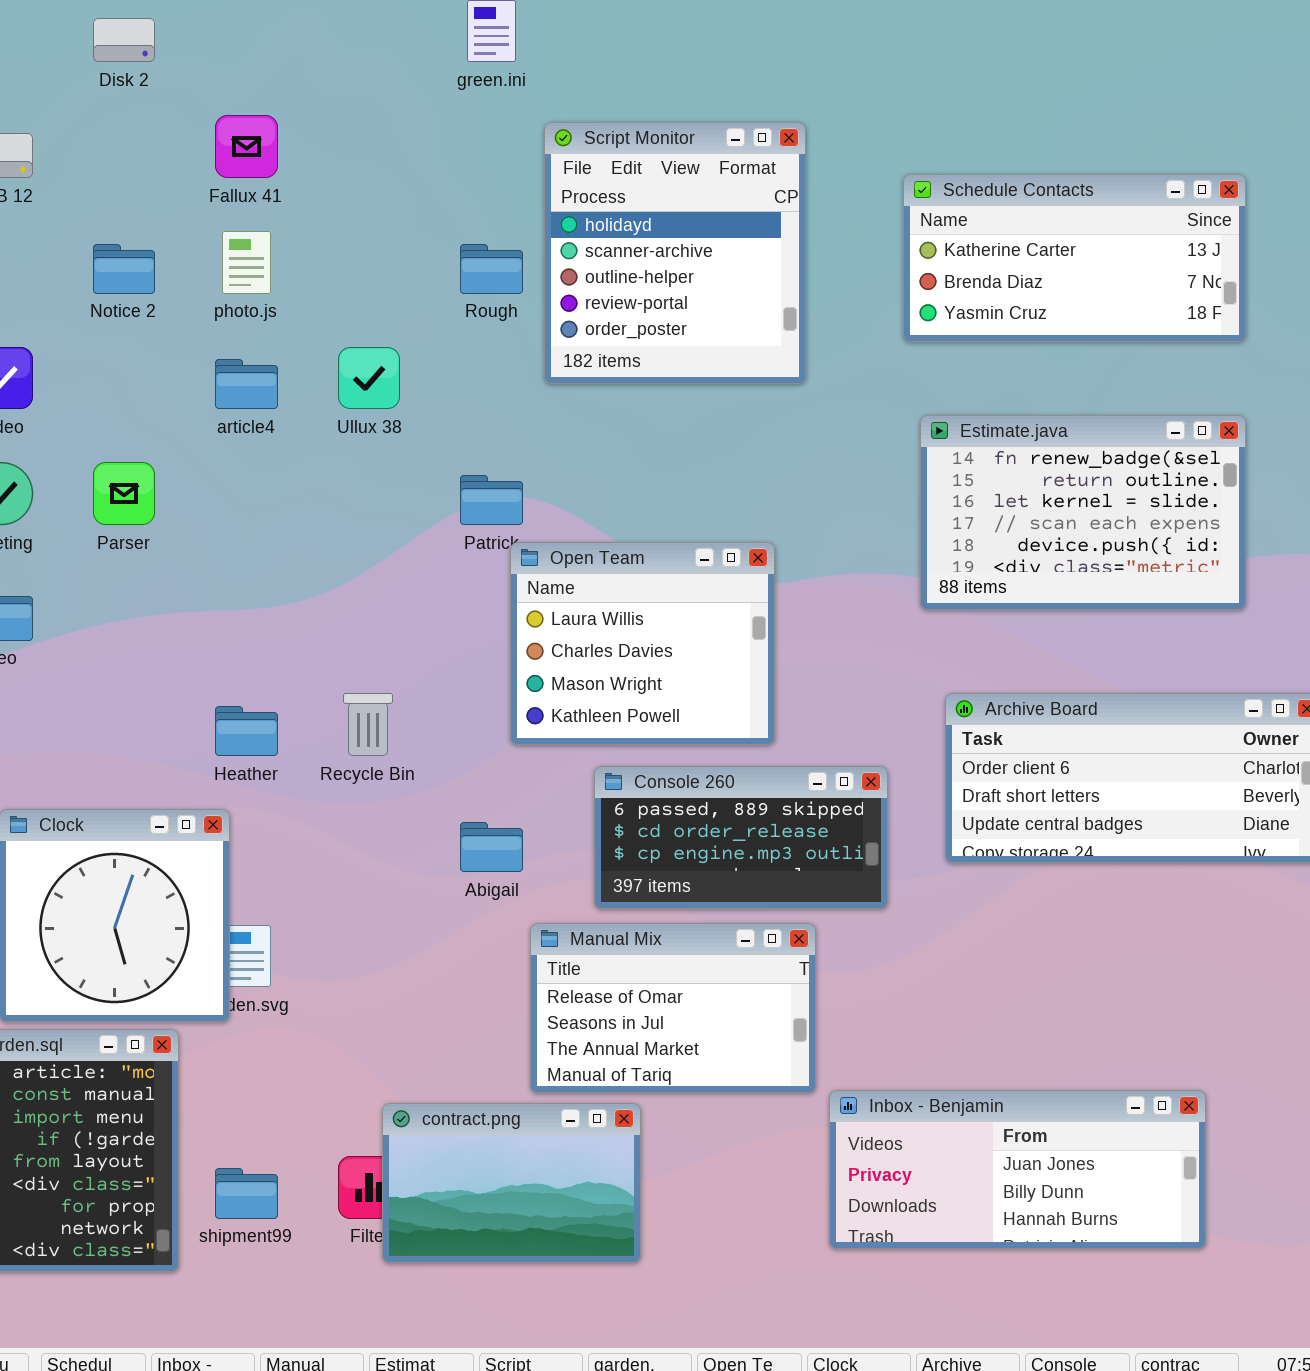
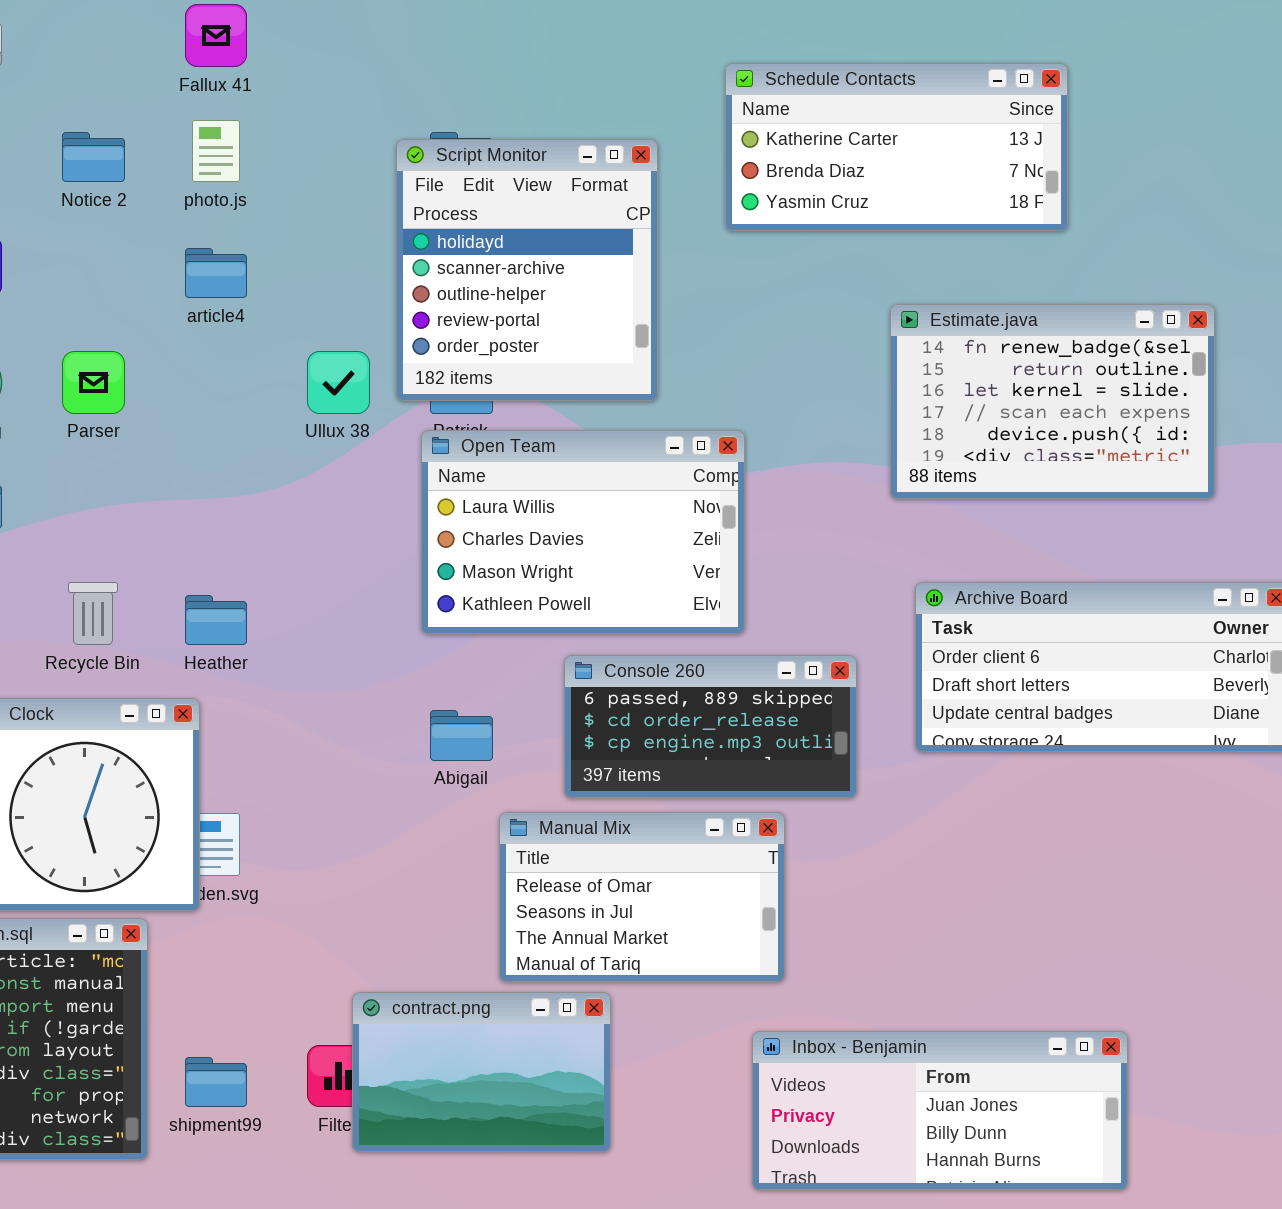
Script Monitor: [544,122,806,384] -> [396,139,658,401], moved
Schedule Contacts: [903,174,1246,342] -> [725,63,1068,231], moved
Ullux 38: [338,347,400,409] -> [307,351,370,414], moved
Open Team: [510,542,775,745] -> [421,430,745,634], resized
Recycle Bin: [343,693,393,756] -> [68,582,118,645], moved
Inbox - Benjamin: [829,1090,1206,1249] -> [752,1031,1128,1190], moved

